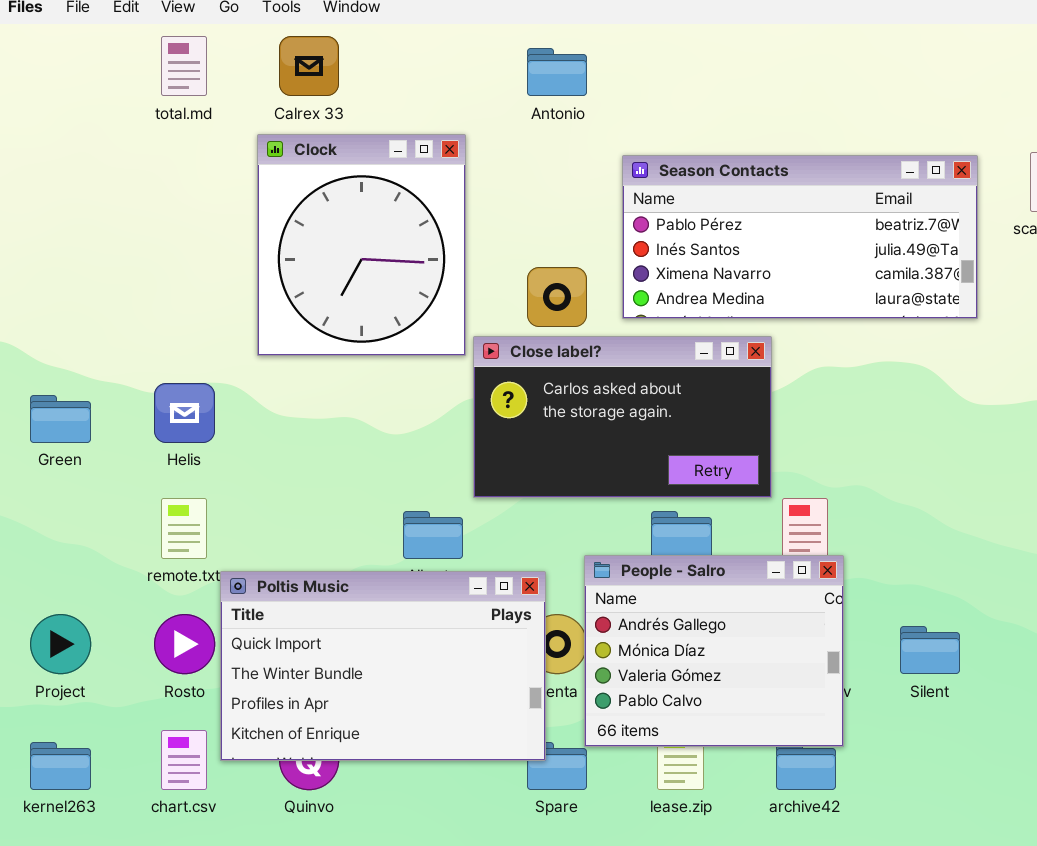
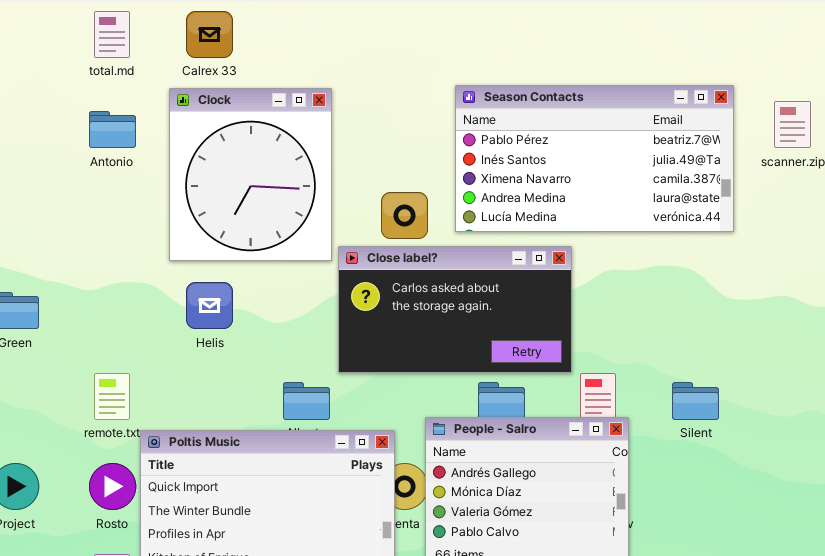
Antonio: [527,48,587,96] -> [89,111,136,148], moved
Season Contacts: [622,155,978,319] -> [455,85,734,232], resized
Helis: [154,383,215,443] -> [186,282,233,329], moved
Silent: [900,626,960,674] -> [672,382,719,420], moved

